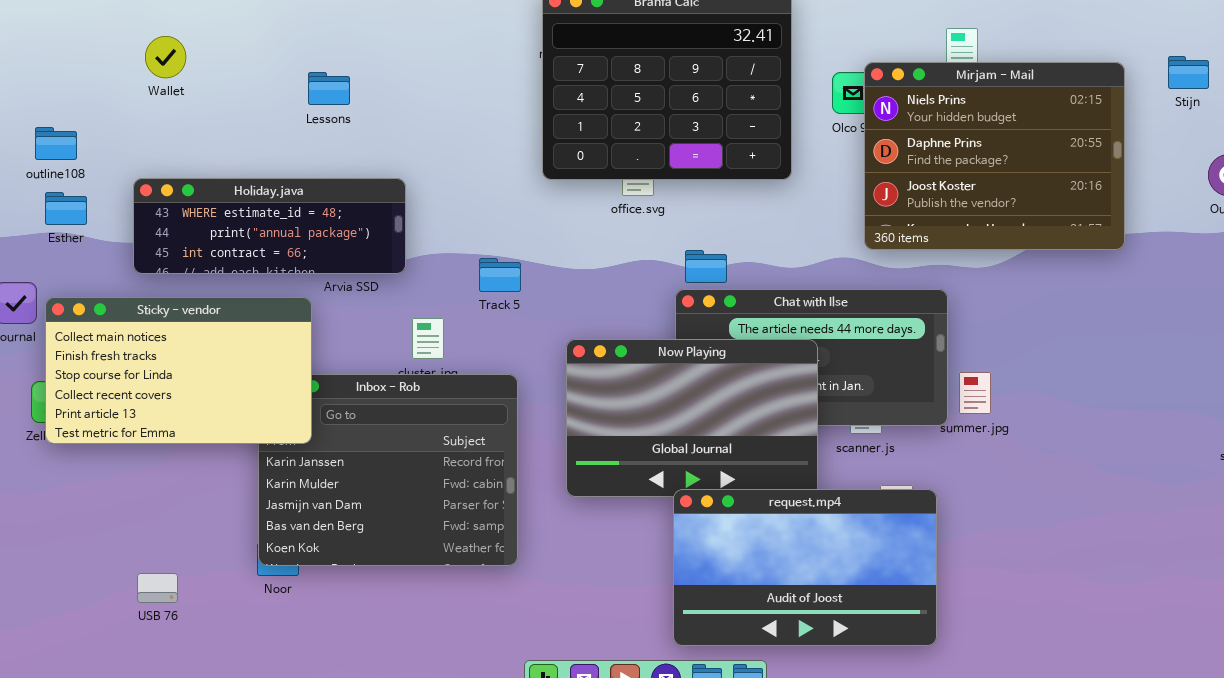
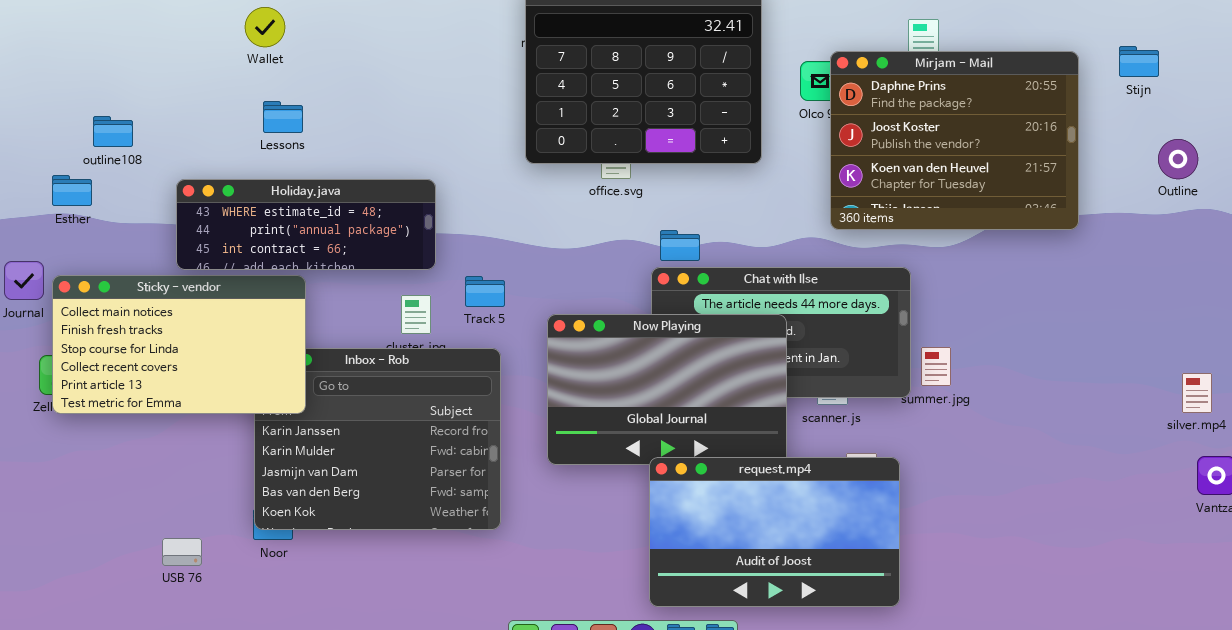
Wallet: [145,36,186,78] -> [245,7,285,47], moved
Mirjam - Mail: [864,62,1125,250] -> [830,51,1079,230], scrolled down 1 row
Lessons: [308,72,350,105] -> [263,101,303,133], moved
outline108: [35,127,77,160] -> [93,116,133,147], moved
Holiday.java: [133,178,406,274] -> [176,179,436,270], moved
Track 5: [479,258,521,292] -> [465,276,505,307], moved
USB 76: [137,573,178,603] -> [162,538,202,566], moved

